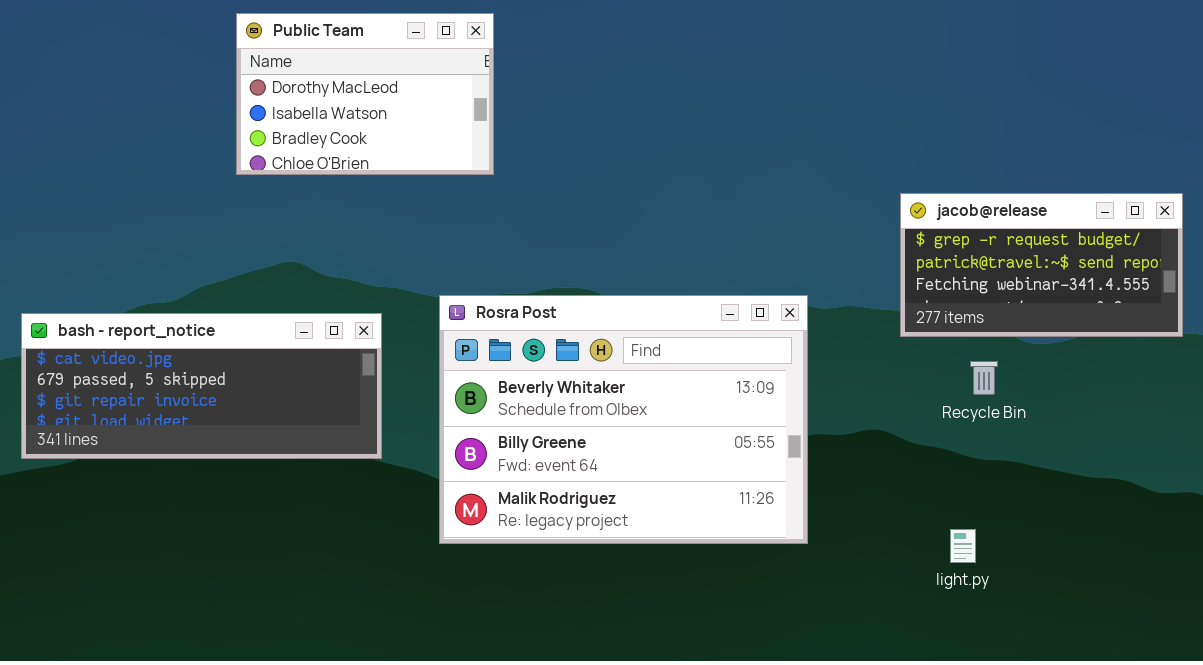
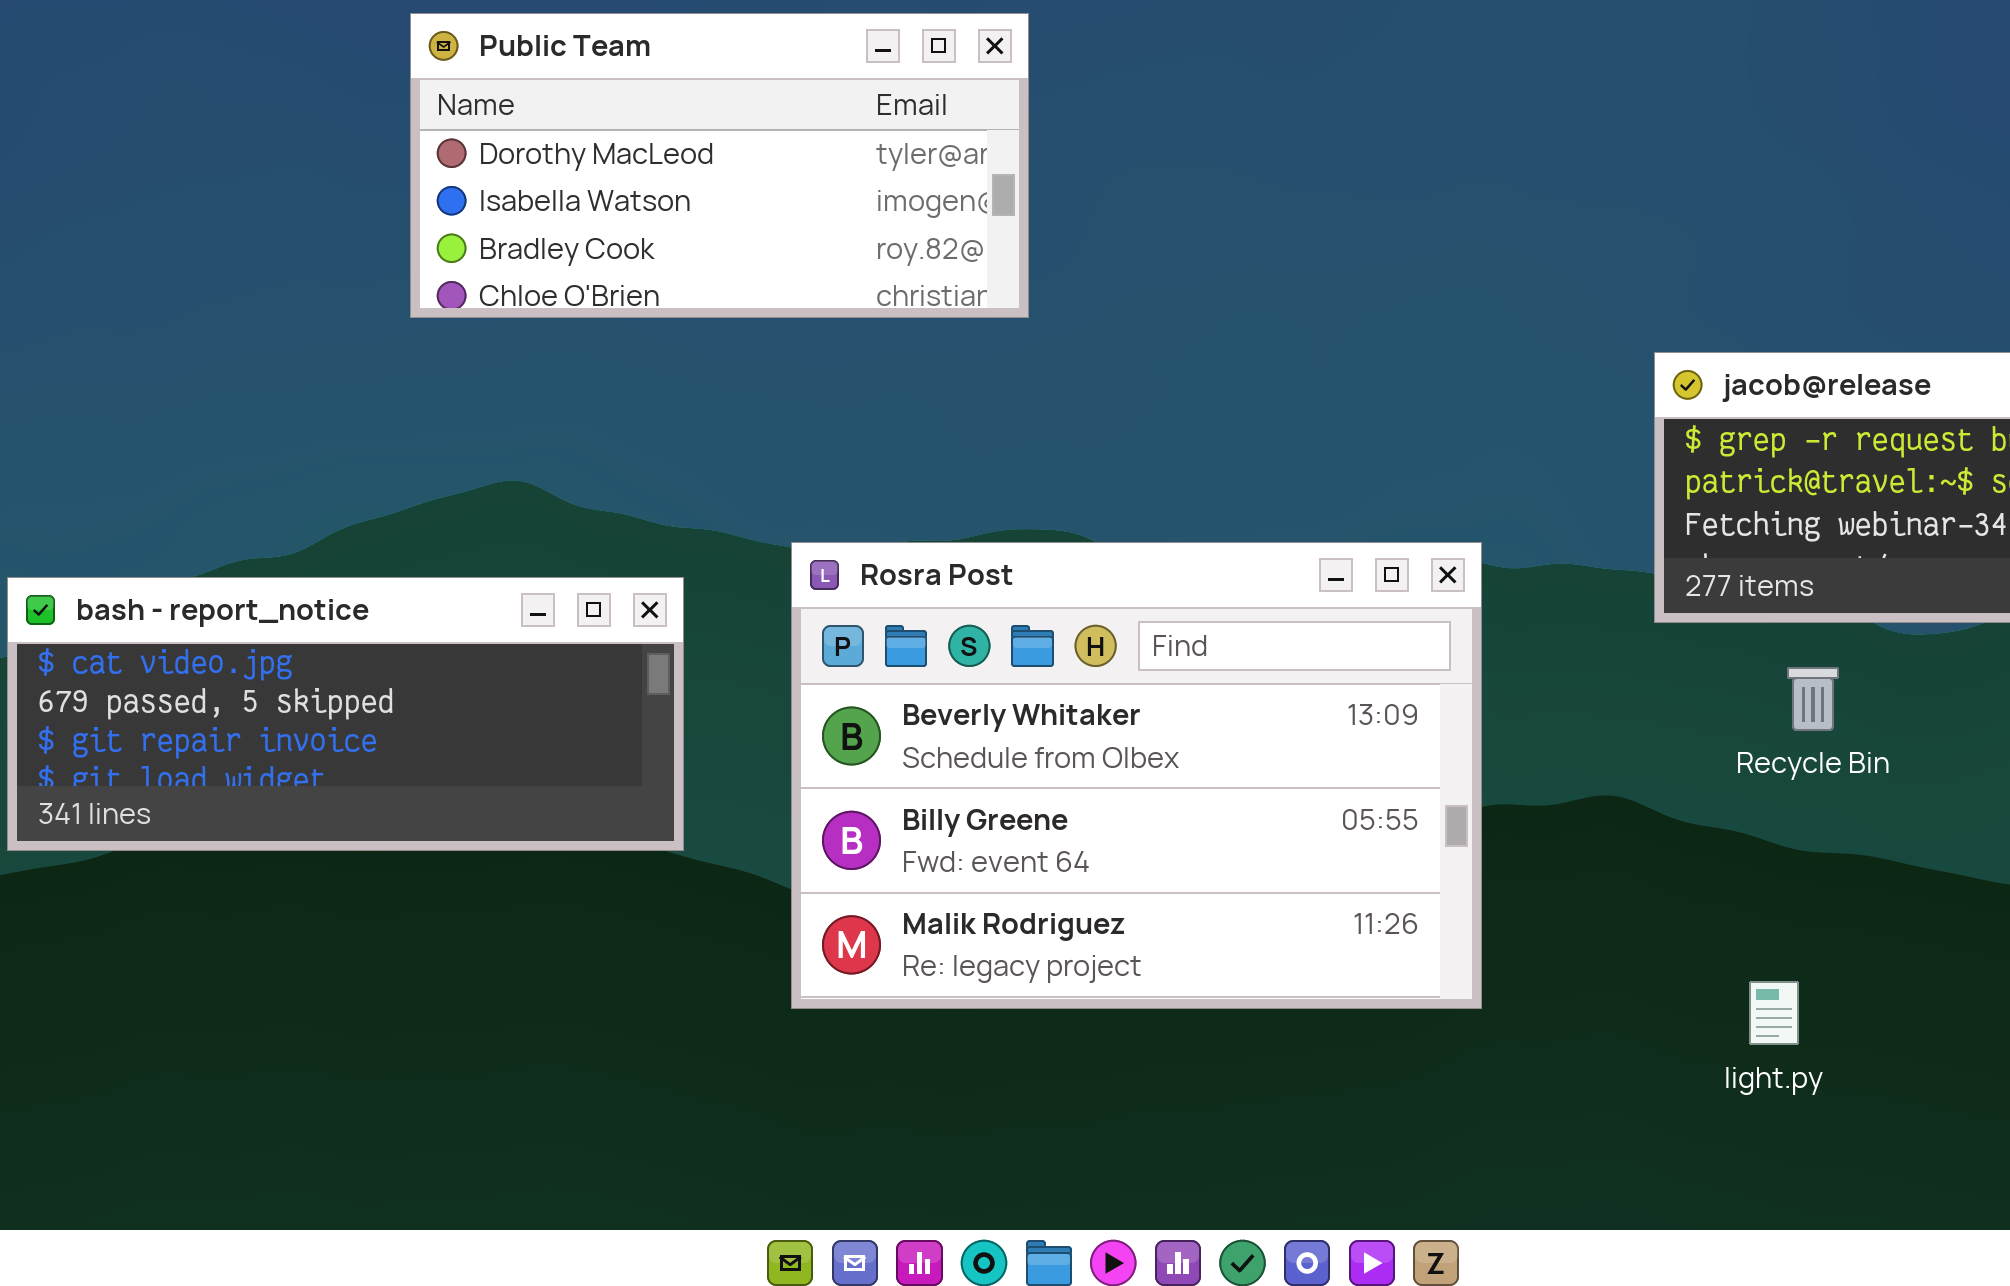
Public Team: [236,13,494,175] -> [410,13,1029,318], resized

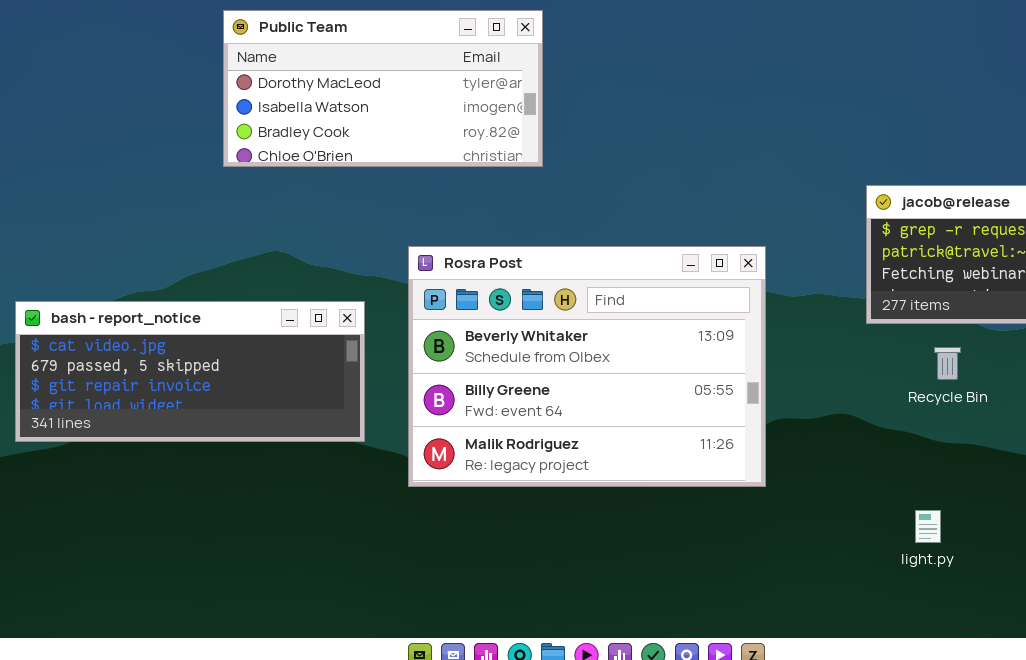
Rosra Post: [791,542,1482,1009] -> [408,246,766,487], moved

